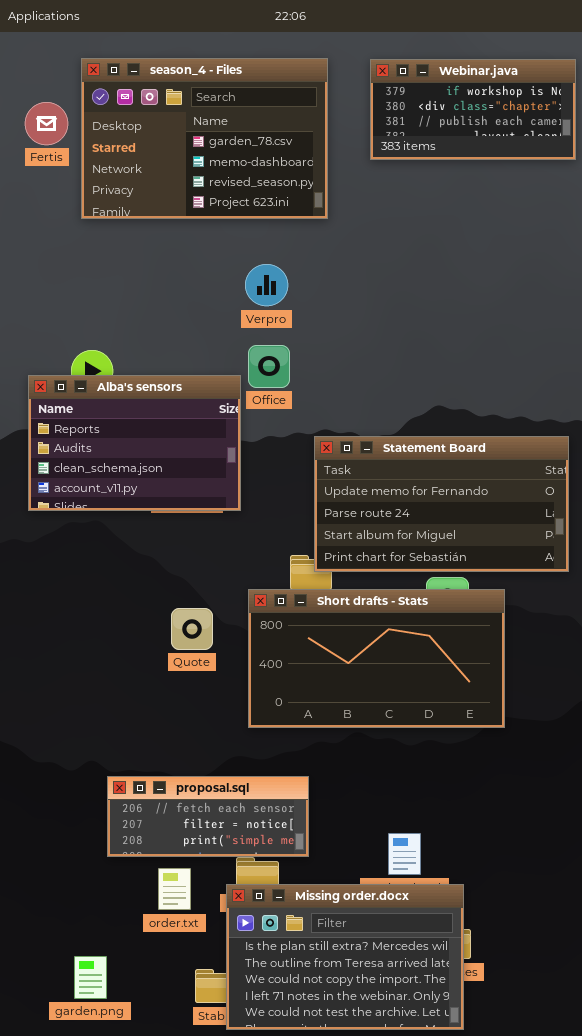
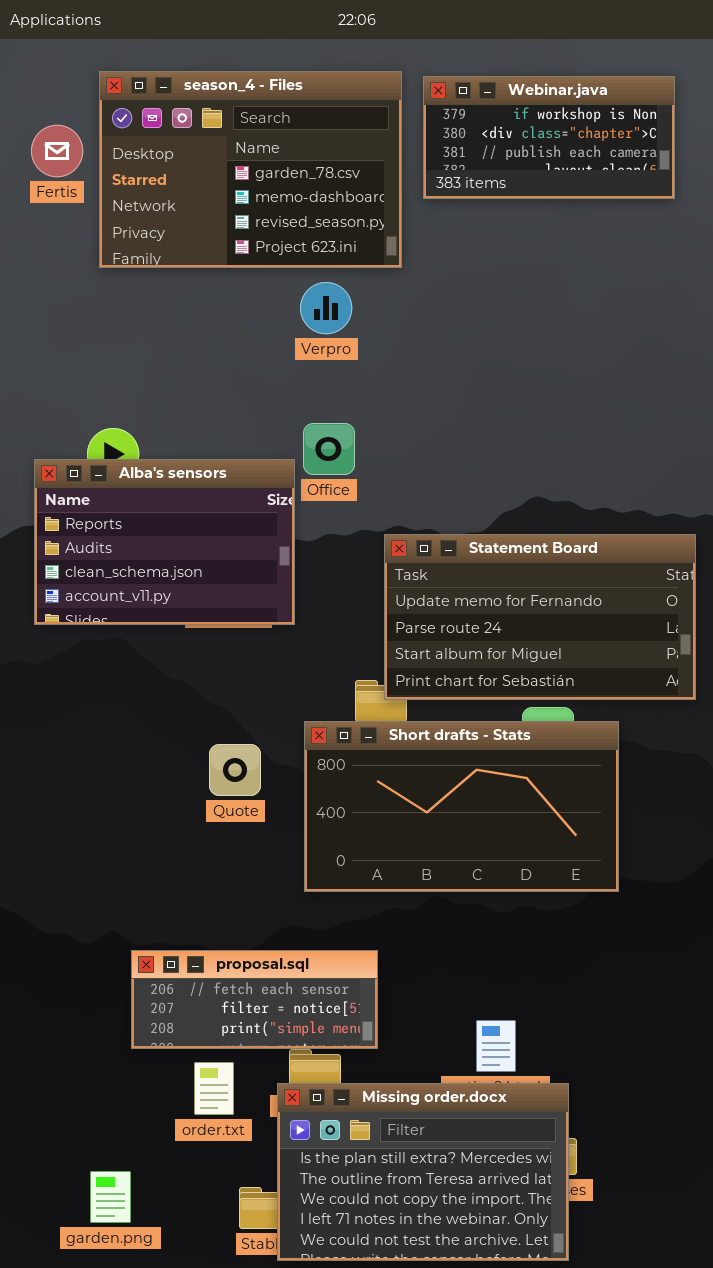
Webinar.java: [370,59,576,160] -> [423,76,675,199], moved
Verpro: [245,264,288,306] -> [300,282,352,334], moved

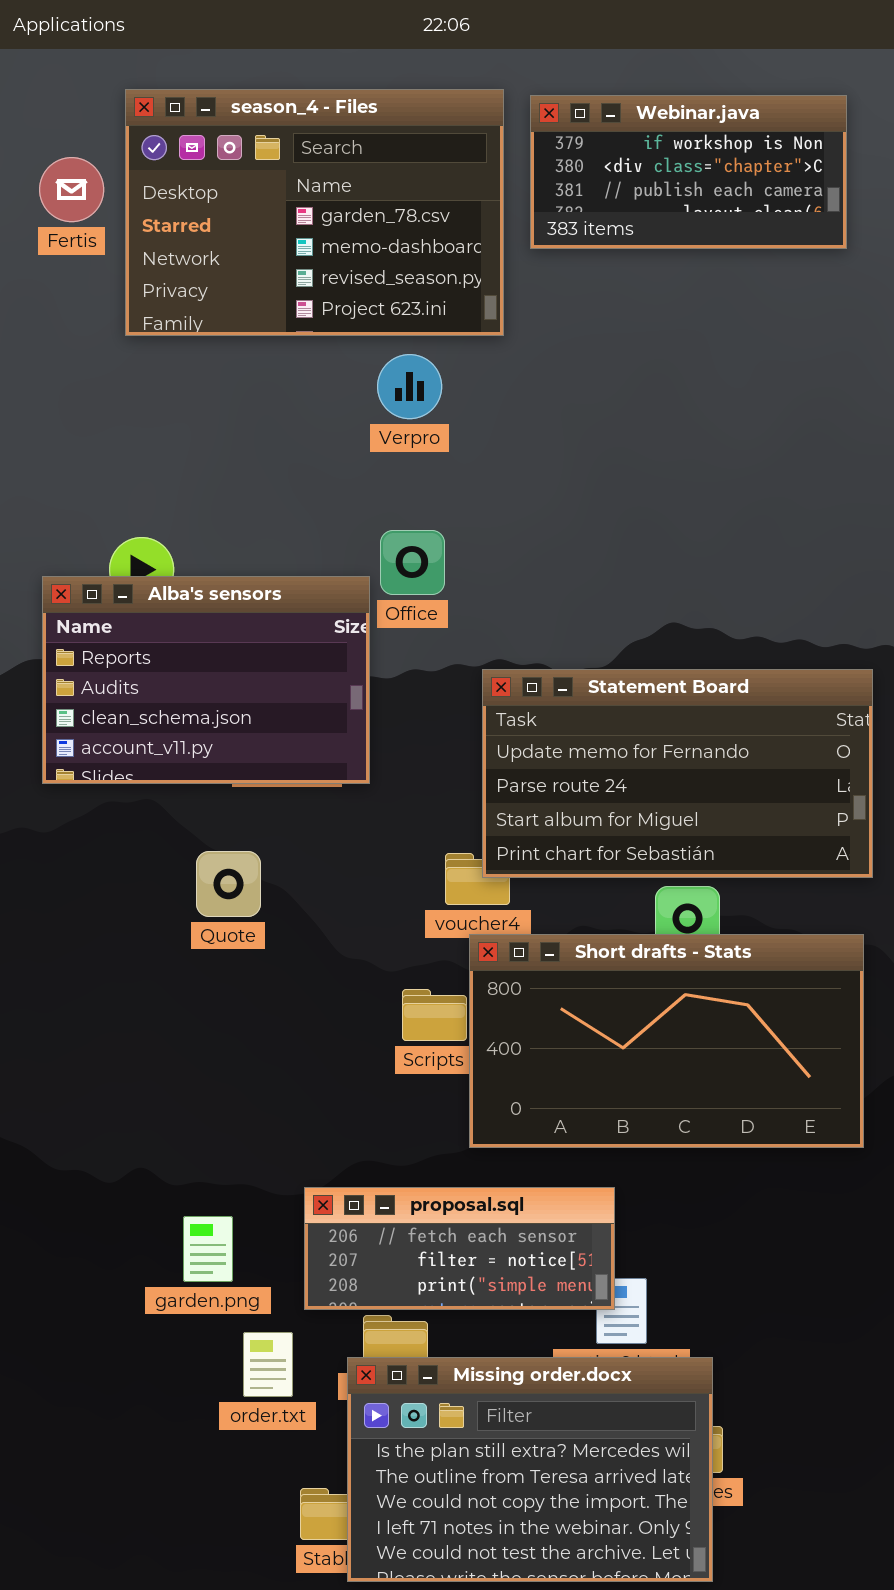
Short drafts - Stats: [304,721,619,892] -> [469,934,864,1148], moved
Quote: [209,744,261,796] -> [196,851,261,917], moved
proposal.sql: [131,950,378,1049] -> [304,1187,615,1310], moved
garden.png: [90,1171,131,1223] -> [183,1216,233,1282], moved

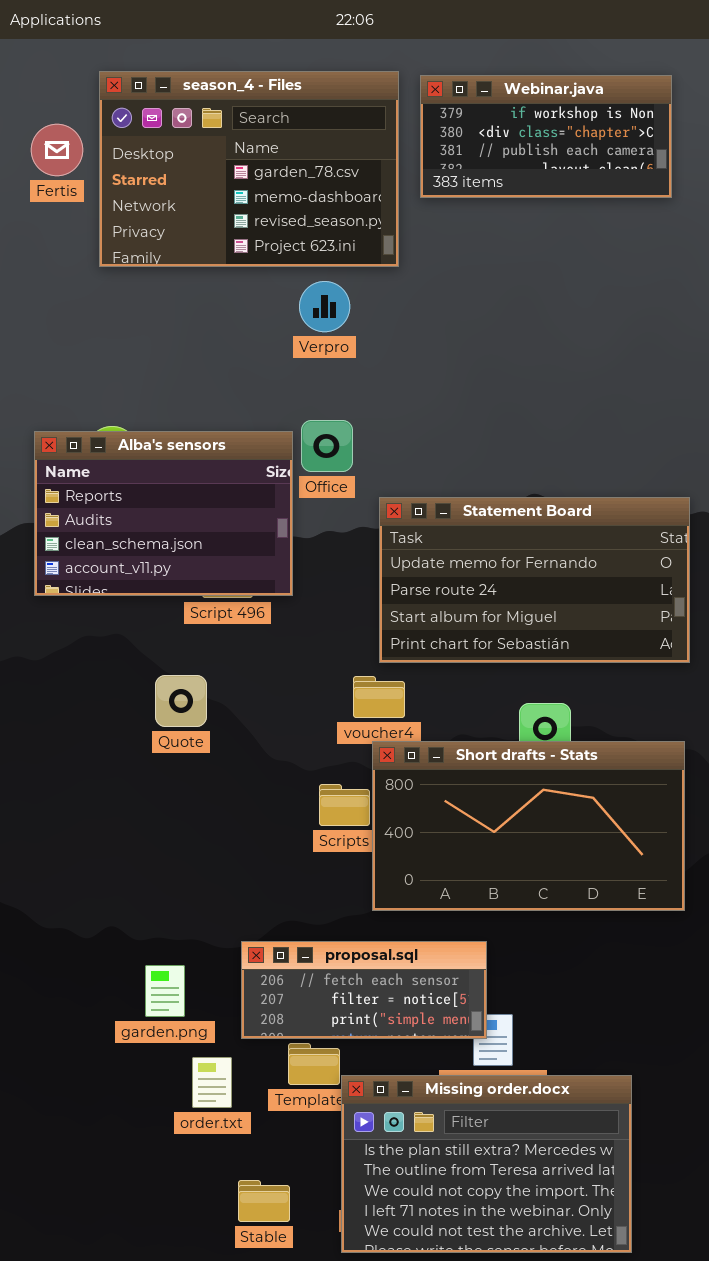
Alba's sensors: [42,576,370,784] -> [34,431,293,596], moved
Statement Board: [482,669,873,878] -> [379,497,690,663], moved
Missing order.docx: [347,1357,713,1582] -> [341,1075,632,1253], moved

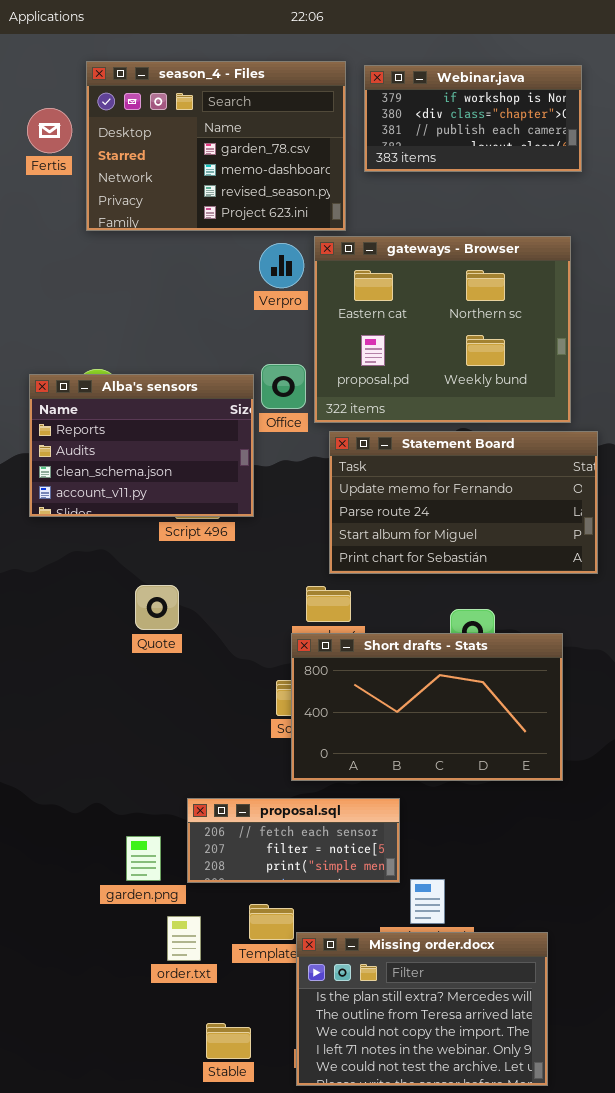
gateways - Browser: none -> [314,236,571,423], opened
Short drafts - Stats: [372,741,685,911] -> [291,633,563,781], moved
proposal.sql: [241,941,487,1039] -> [187,798,400,883], moved

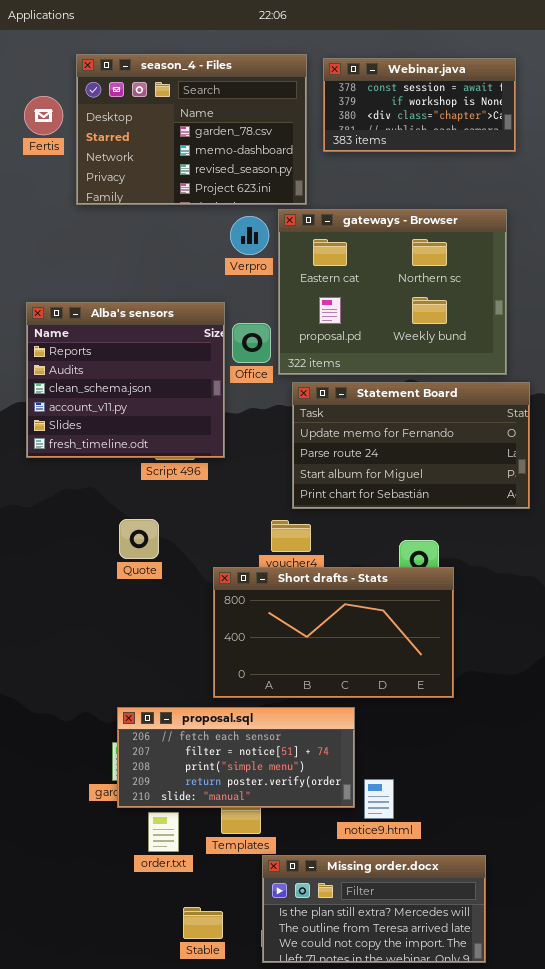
Webinar.java: [364,65,582,172] -> [323,58,516,152], scrolled up 1 row
Alba's sensors: [29,374,254,517] -> [26,302,225,458], resized
Short drafts - Stats: [291,633,563,781] -> [213,567,454,698], moved
proposal.sql: [187,798,400,883] -> [117,707,355,808], resized
Missing order.docx: [296,932,548,1086] -> [262,855,486,963], resized

